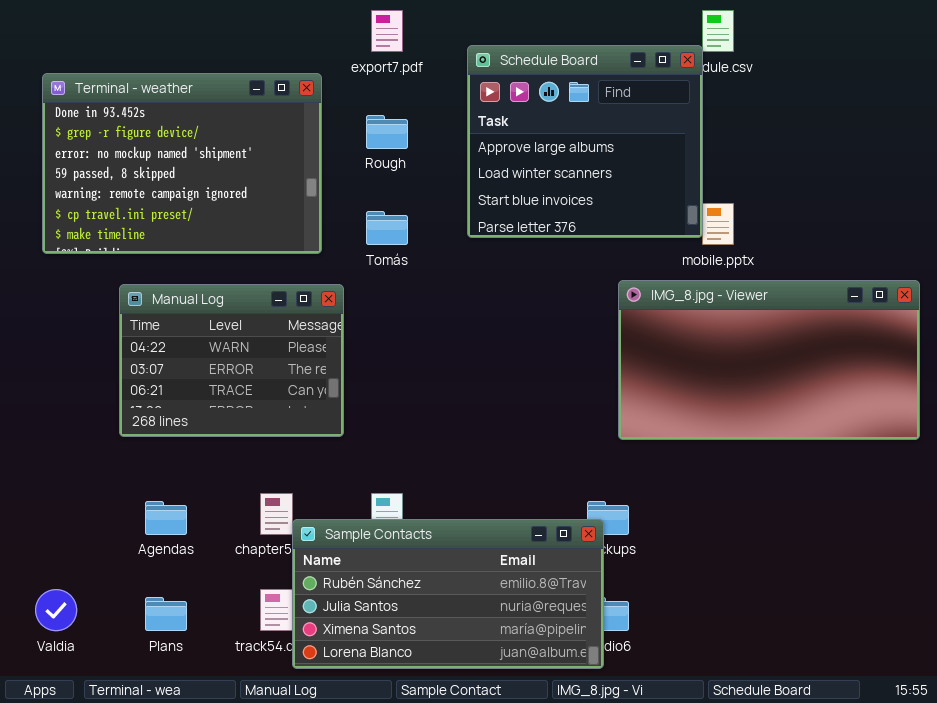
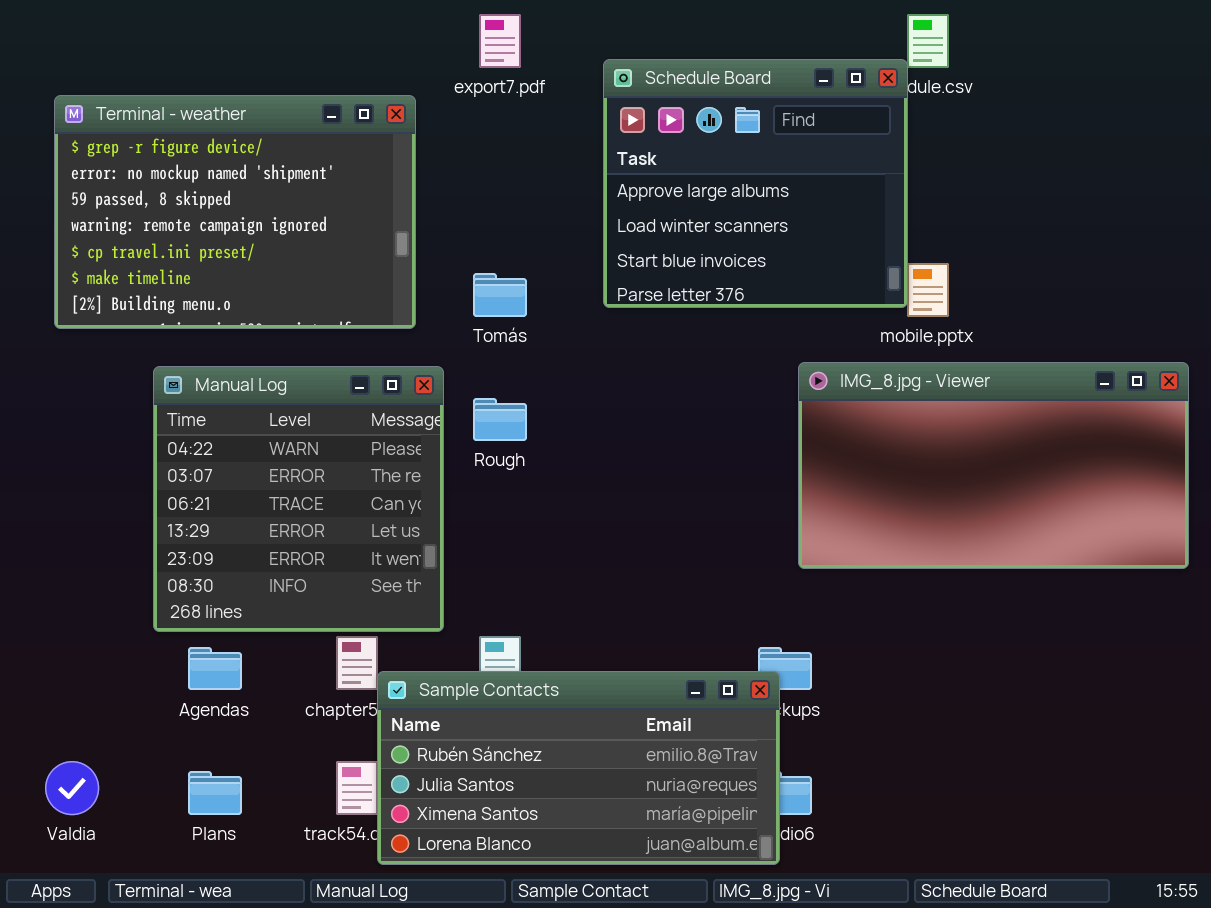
Terminal - weather: [42,73,322,254] -> [54,95,416,329], scrolled down 1 row
Rough: [366,115,408,149] -> [473,398,527,441], moved
Manual Log: [119,284,344,437] -> [153,366,444,632], resized

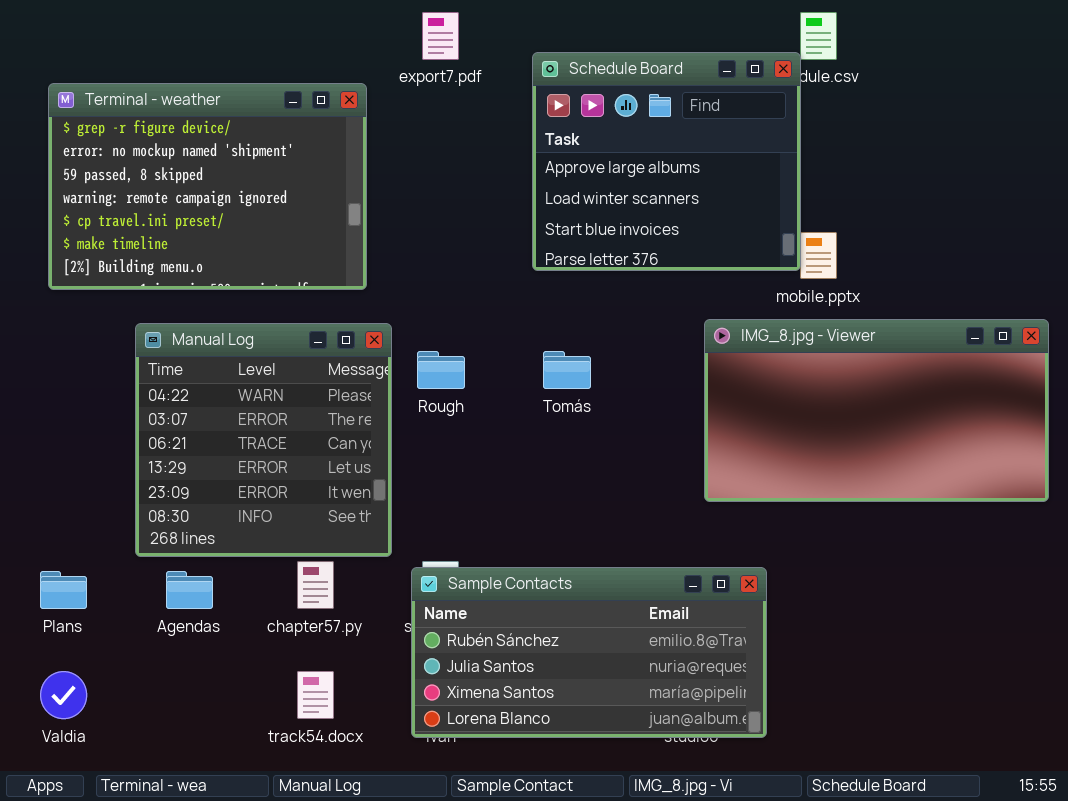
Tomás: [473,273,527,317] -> [543,351,591,389], moved
Sample Contacts: [377,671,780,865] -> [411,567,767,738], moved
Plans: [188,771,242,815] -> [40,571,87,609], moved

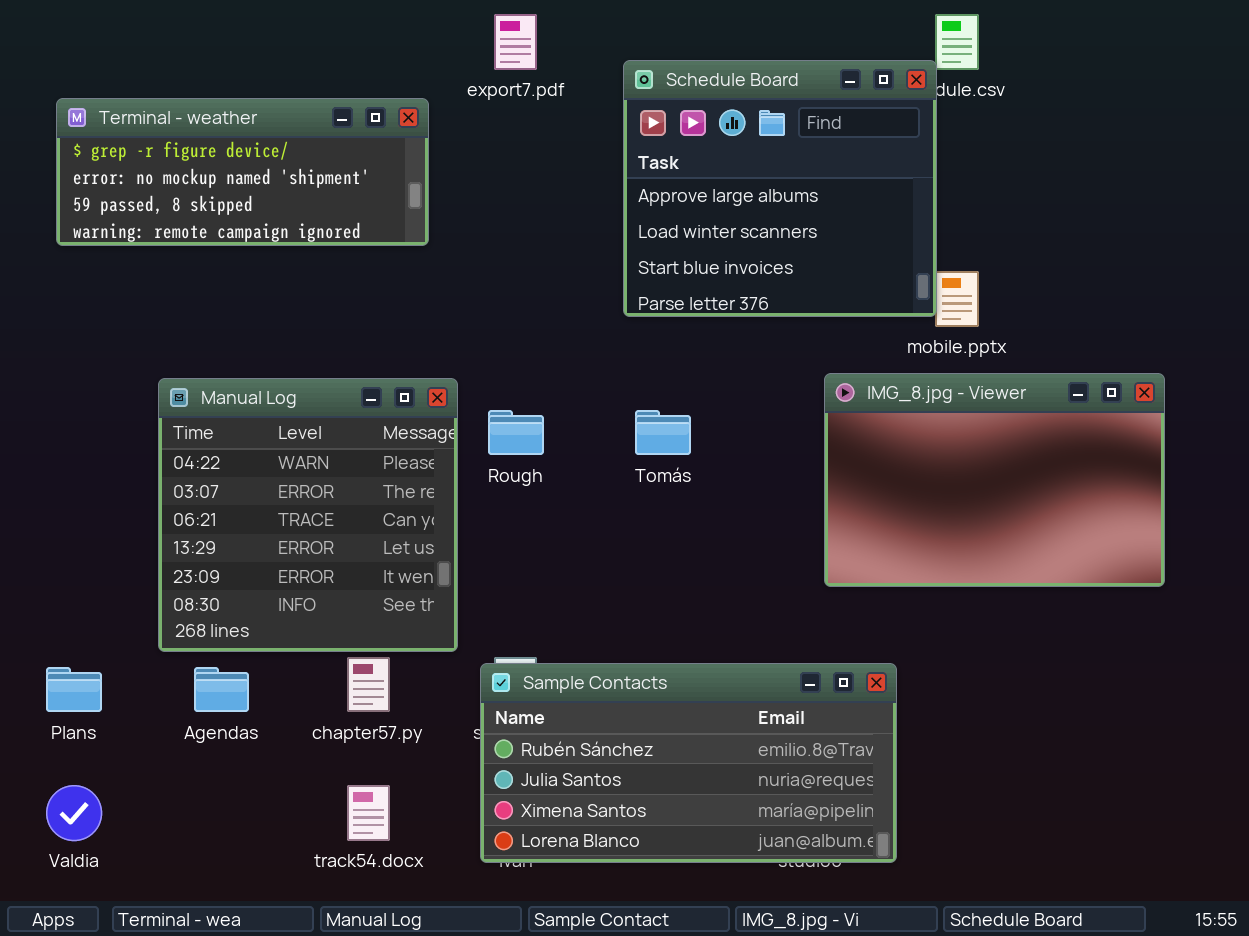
Terminal - weather: [48,83,367,290] -> [56,98,429,246], resized
IMG_8.jpg - Viewer: [704,319,1049,502] -> [824,373,1165,587], resized

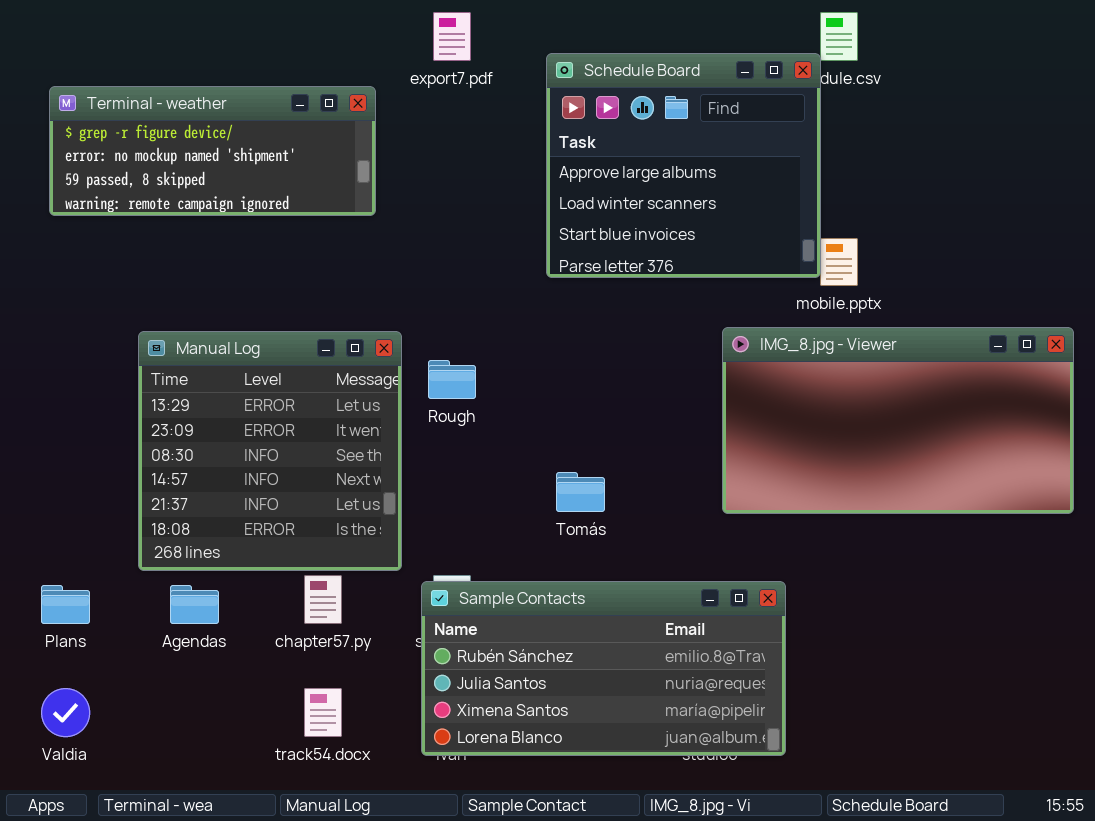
IMG_8.jpg - Viewer: [824,373,1165,587] -> [722,327,1074,514], resized
Manual Log: [158,378,458,652] -> [138,331,402,571], scrolled down 3 rows
Tomás: [635,410,691,455] -> [556,472,605,512], moved

